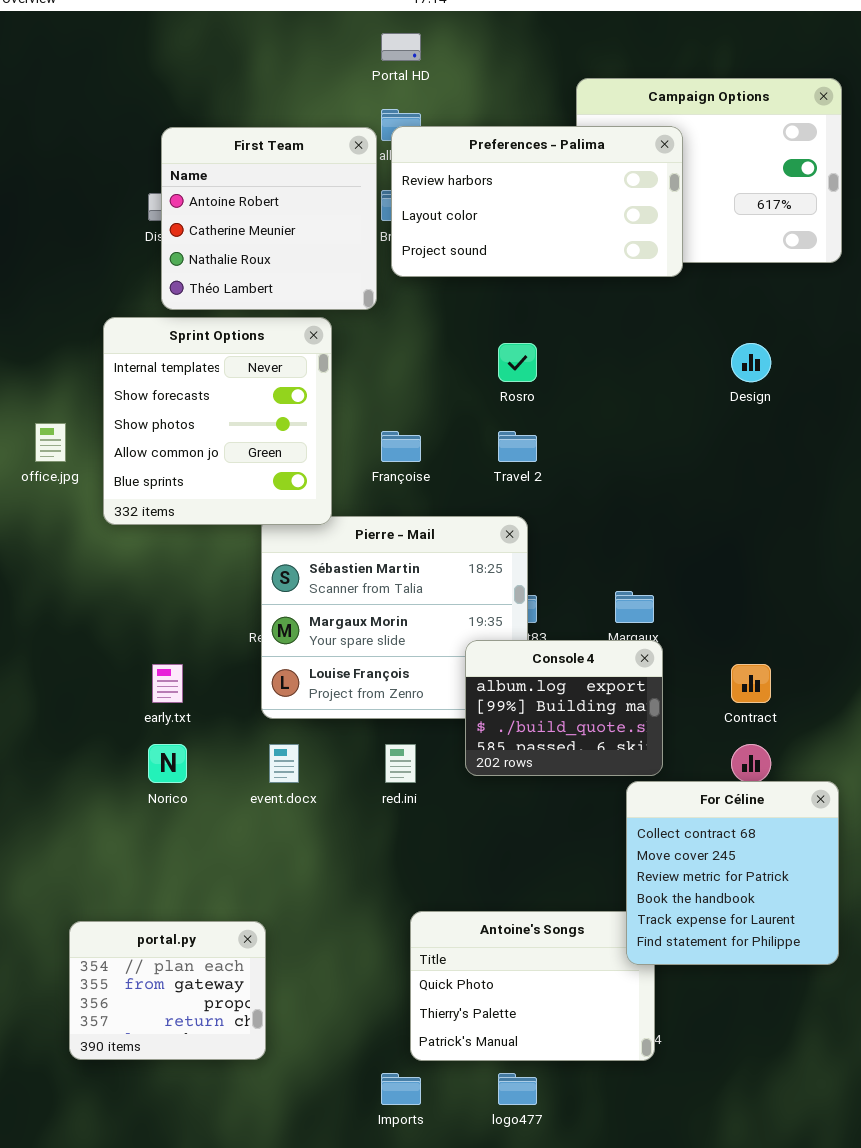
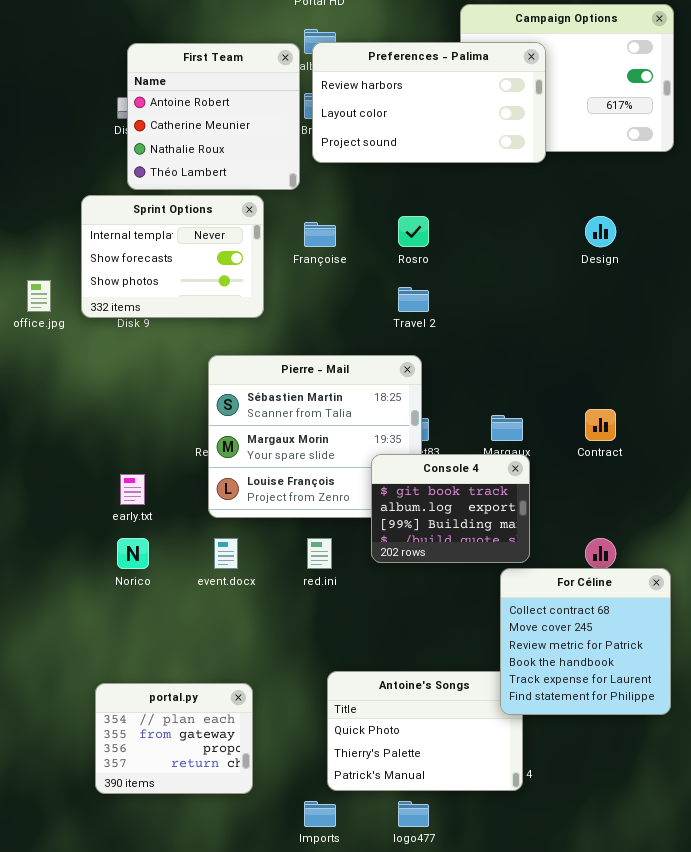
Sprint Options: [103,317,332,525] -> [81,195,264,318], resized
Françoise: [381,431,421,462] -> [304,222,336,247], moved
Console 4: [465,640,663,776] -> [371,454,530,563], scrolled up 1 row
Contract: [731,664,771,703] -> [585,409,616,441], moved
portal.py: [69,921,266,1060] -> [95,683,253,794], moved

